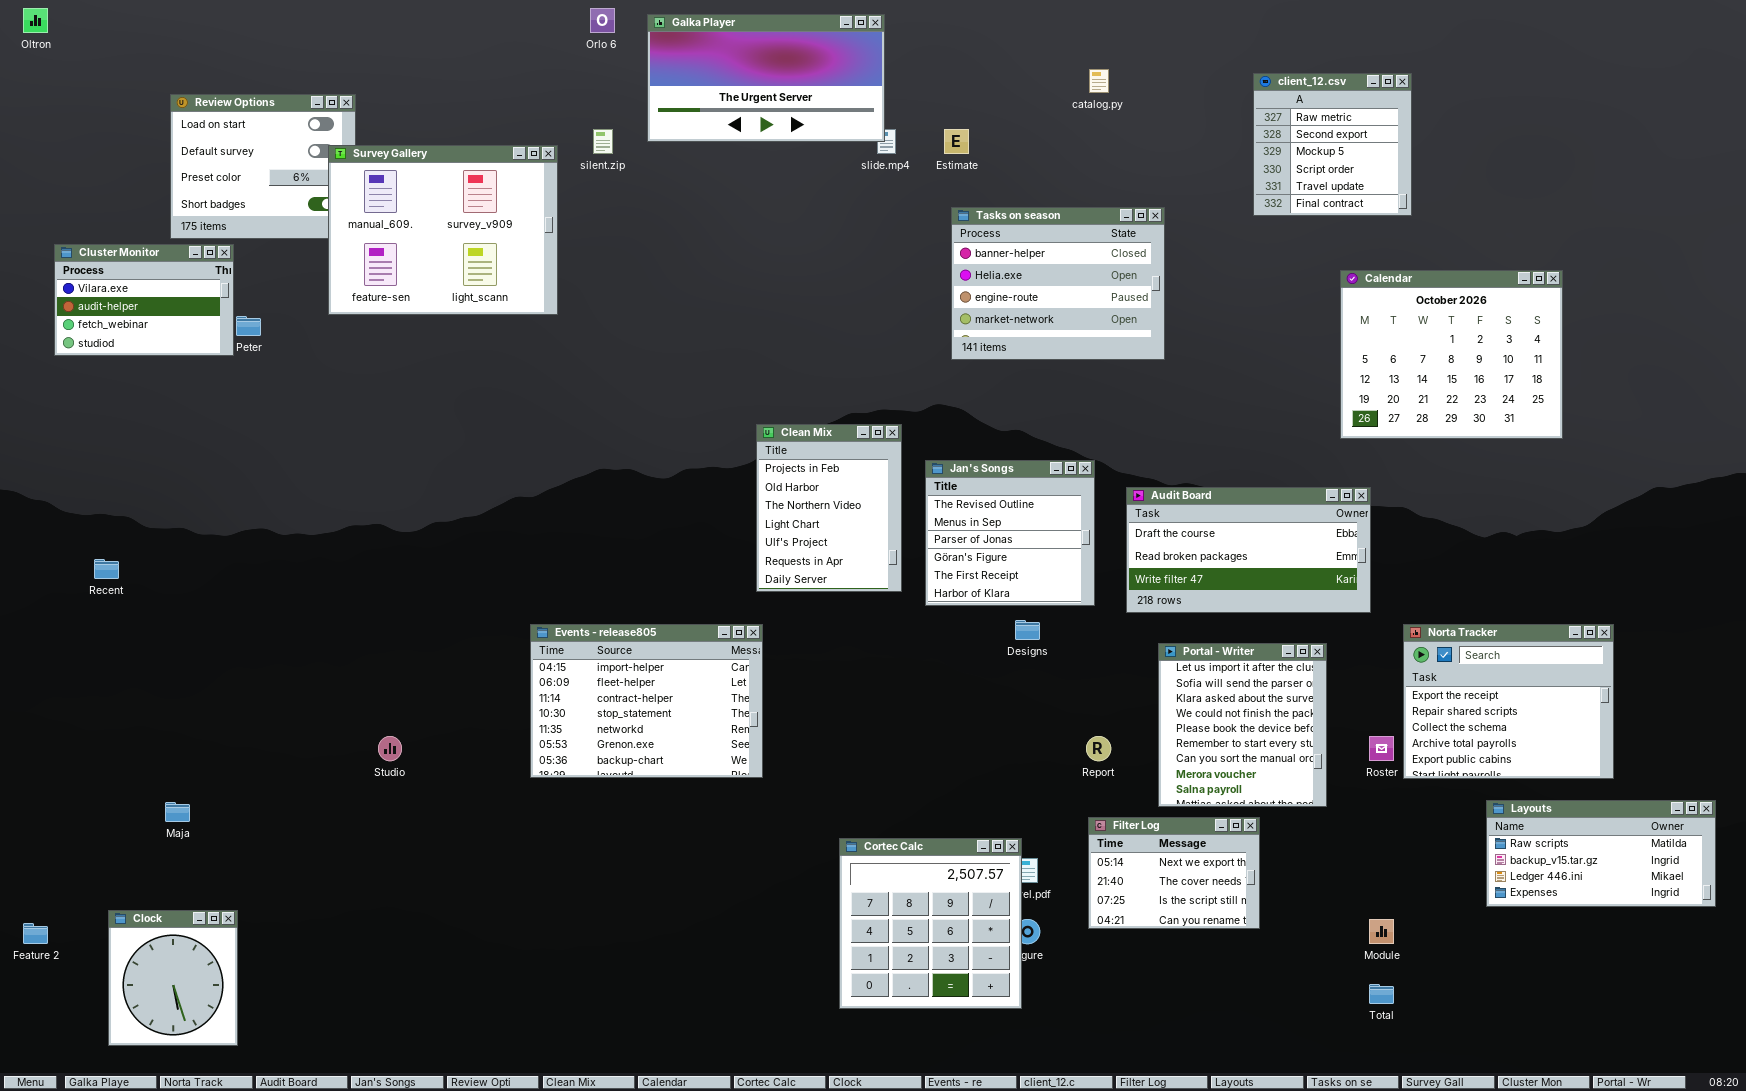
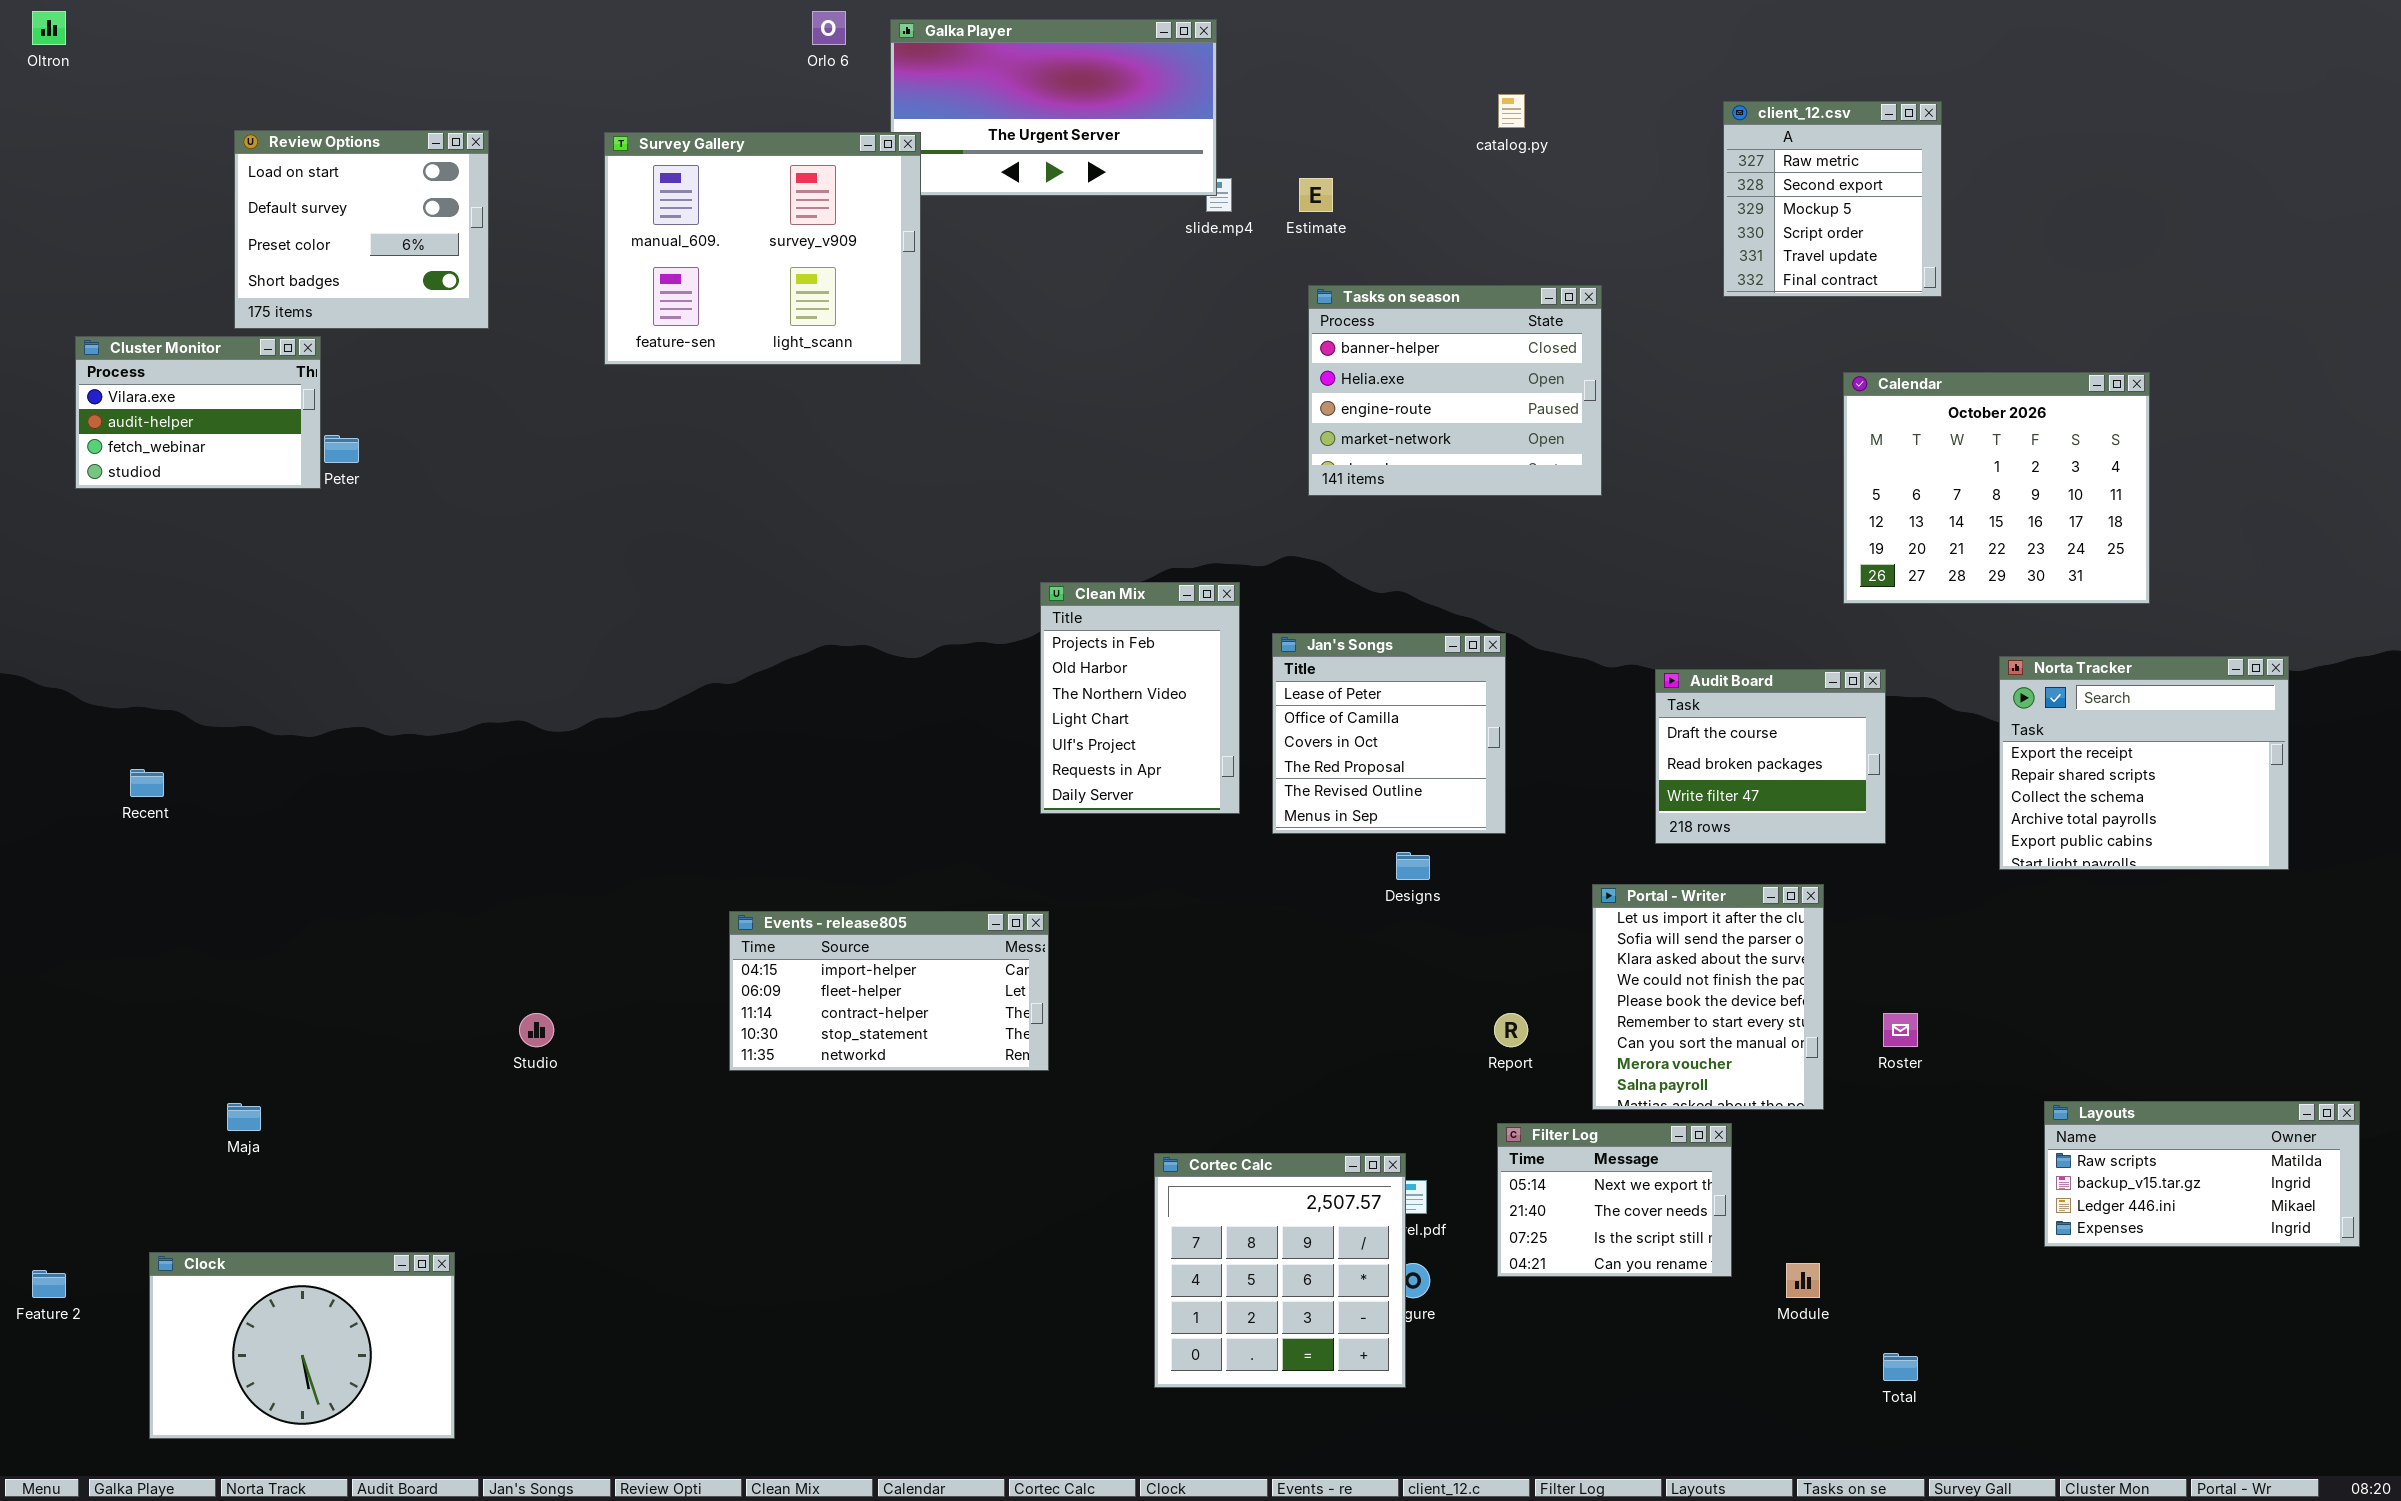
Survey Gallery: [328,145,558,315] -> [604,132,921,365], moved
Jan's Songs: [925,460,1095,606] -> [1272,633,1506,834], scrolled up 4 rows
Audit Board: [1126,487,1371,613] -> [1655,669,1886,844], resized
Events - release805: [530,624,763,778] -> [729,911,1049,1071], resized
Norta Tracker: [1403,624,1614,779] -> [1999,656,2289,870], moved
Clock: [108,910,238,1046] -> [149,1252,455,1439], resized
Module: [1369,919,1394,944] -> [1786,1263,1820,1298], moved

